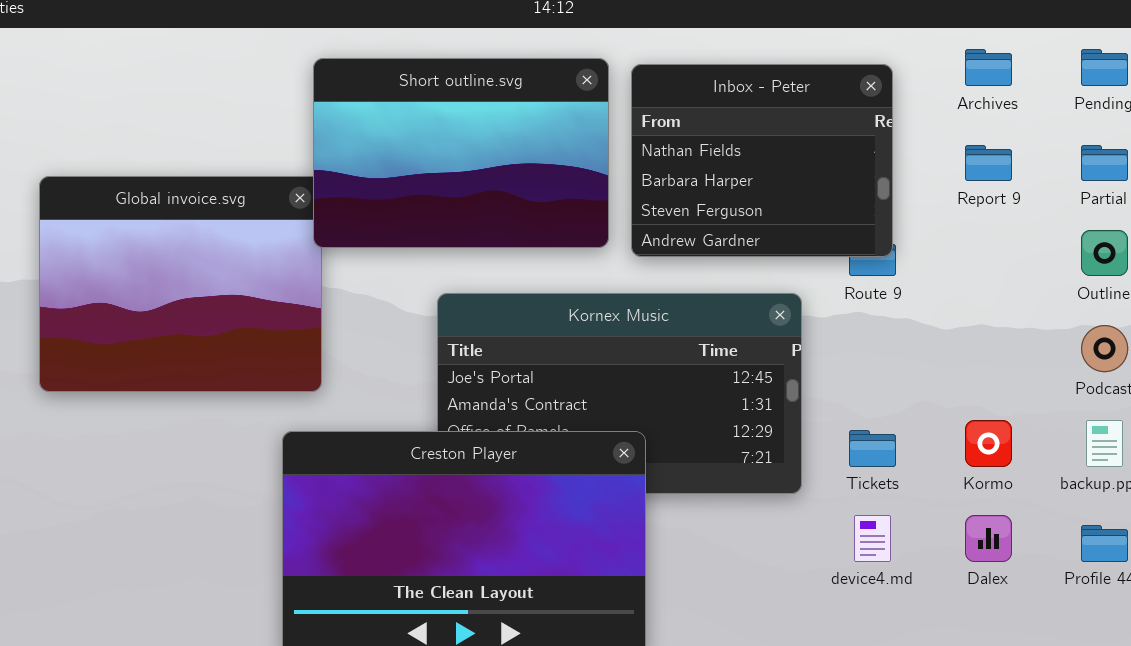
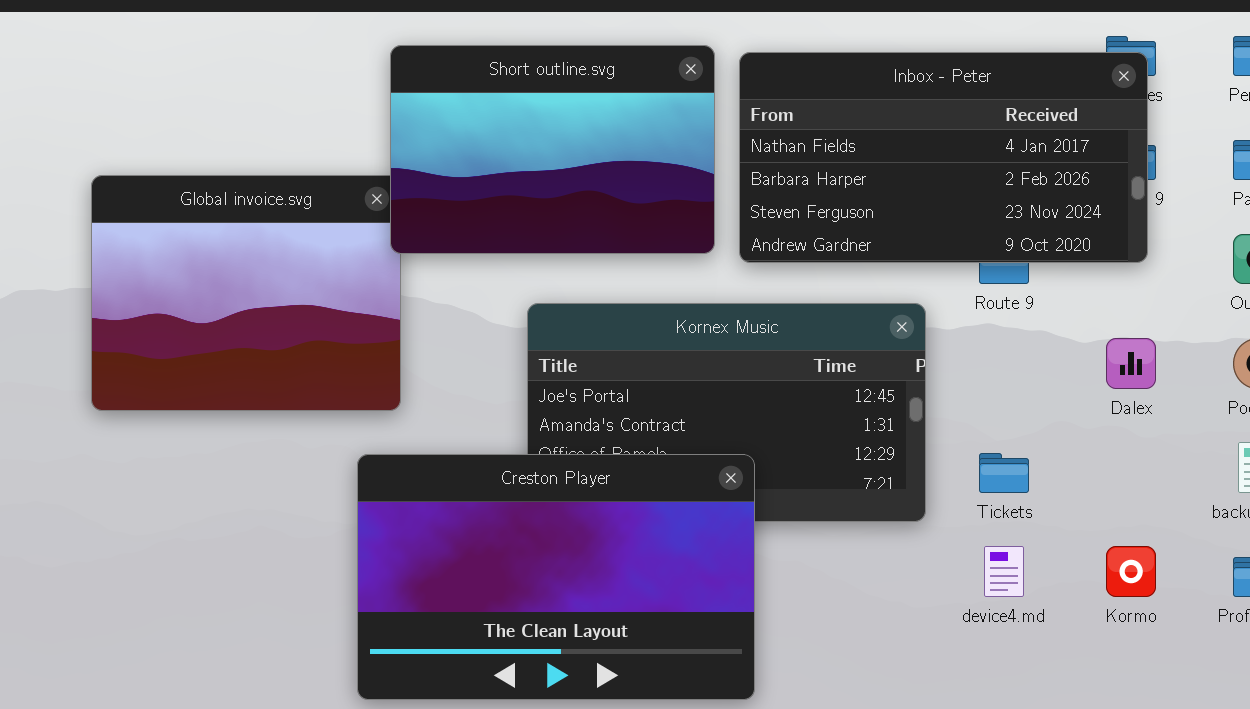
Inbox - Peter: [631,64,893,257] -> [739,52,1148,263], resized
Kormo: [965,420,1012,467] -> [1106,546,1156,597], moved
Dalex: [965,515,1012,562] -> [1106,338,1156,389], moved

